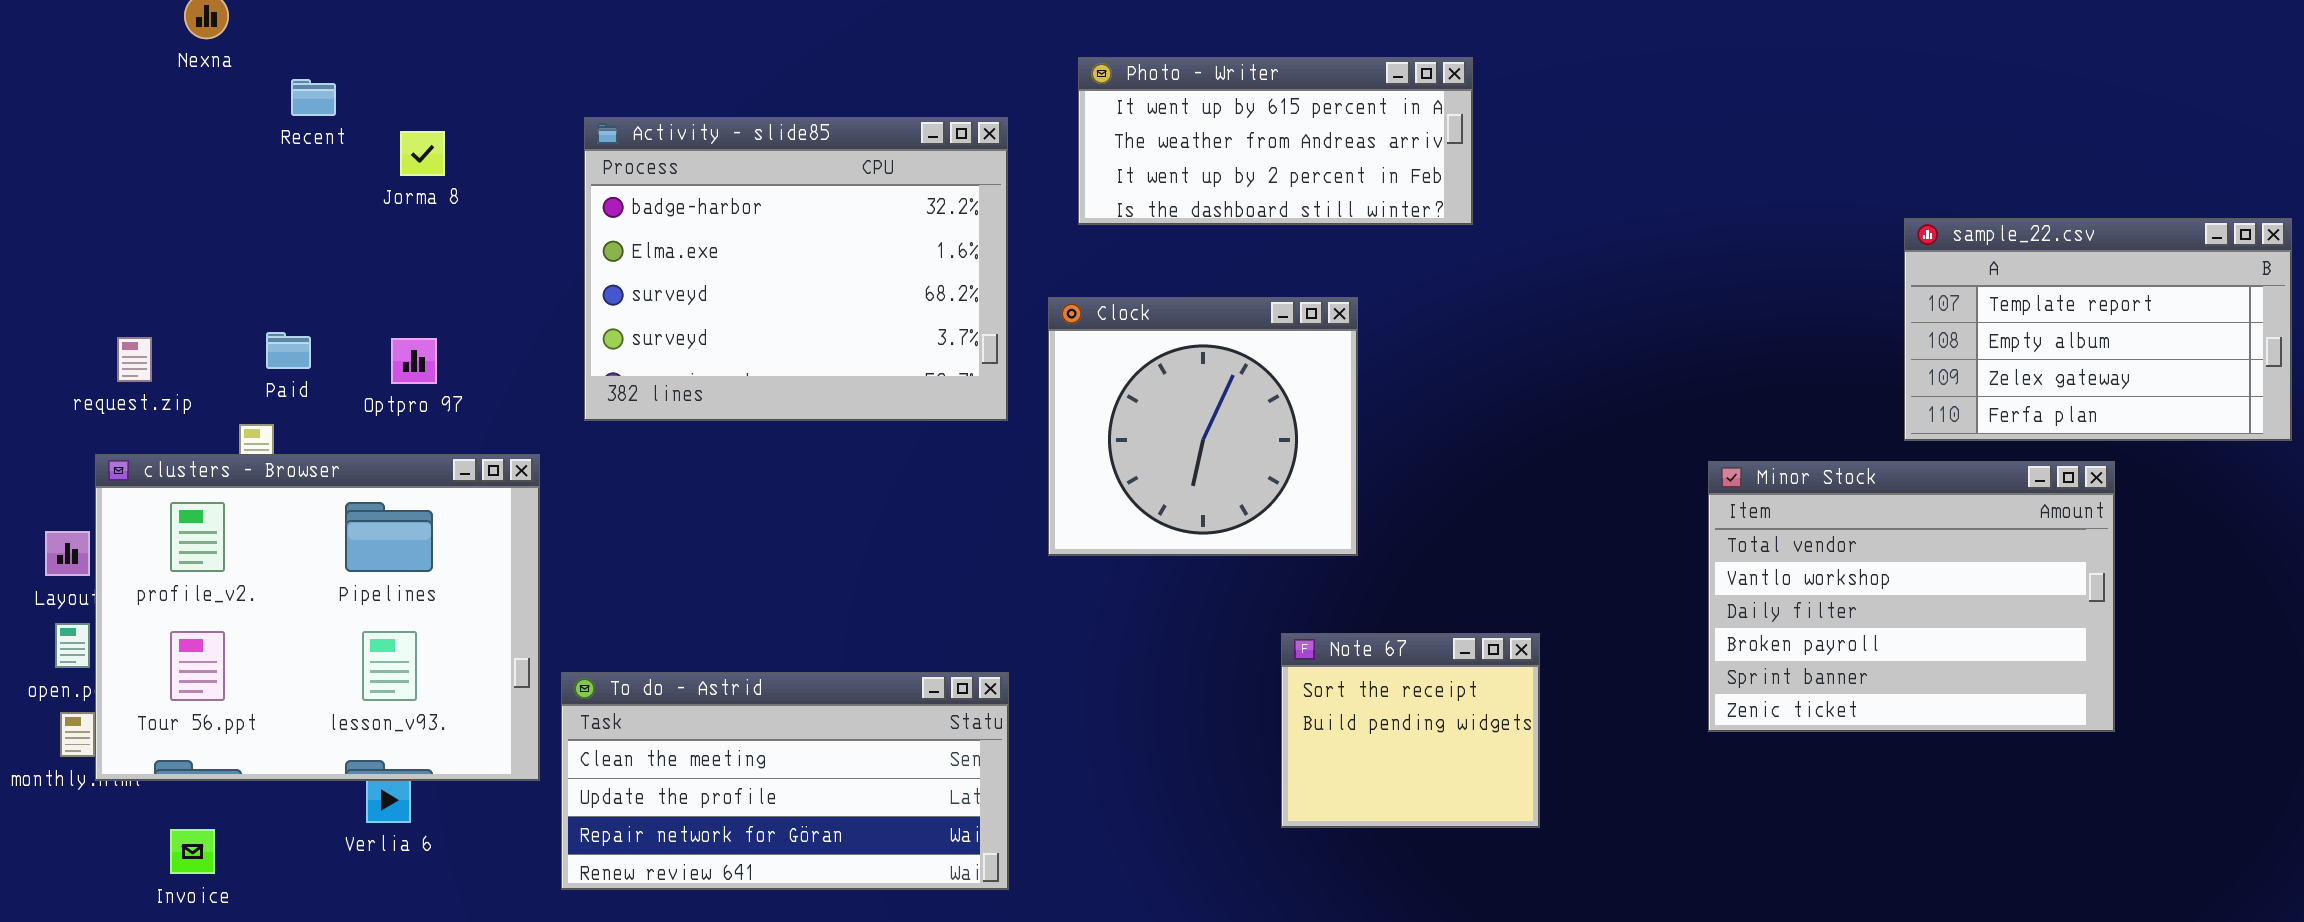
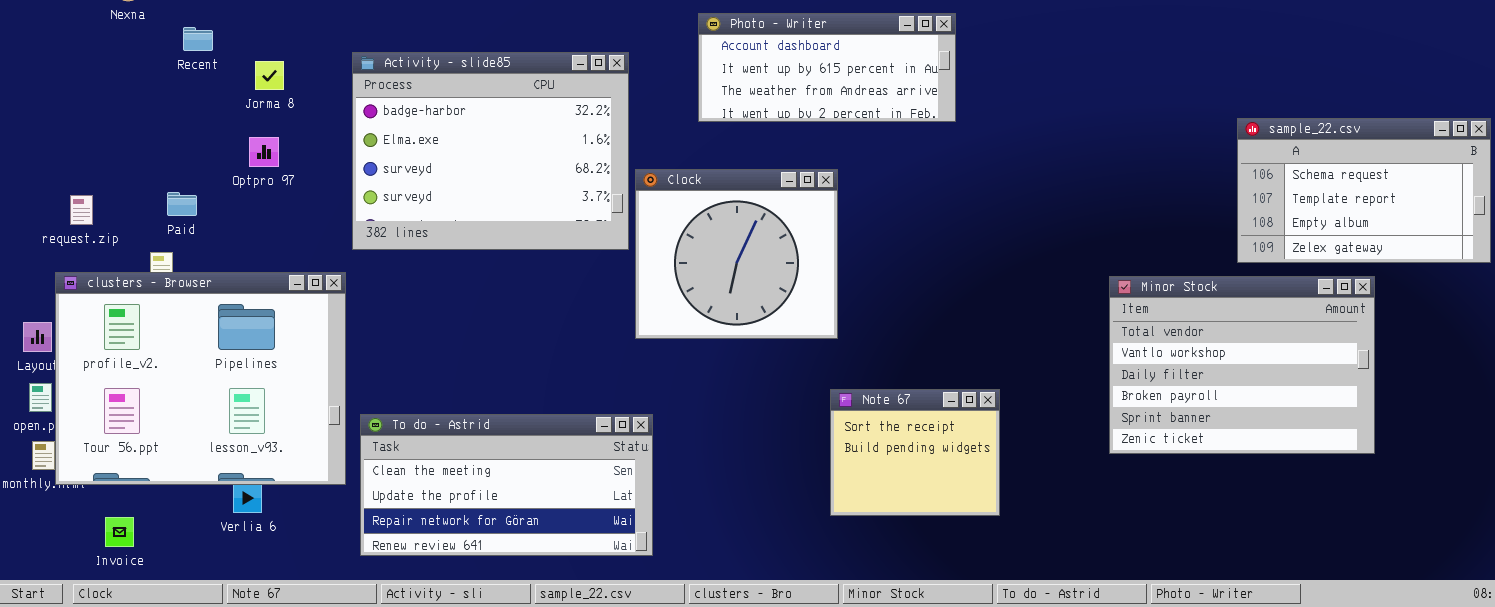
Photo - Writer: [1078,57,1473,225] -> [698,13,956,122], scrolled up 1 row
Activity - slide85: [584,117,1008,421] -> [352,52,629,250], moved
sample_22.csv: [1904,218,2292,441] -> [1237,118,1491,263], scrolled up 1 row
Clock: [1048,297,1358,556] -> [635,169,838,339], moved
Optpro 97: [391,338,437,384] -> [249,137,279,167], moved

